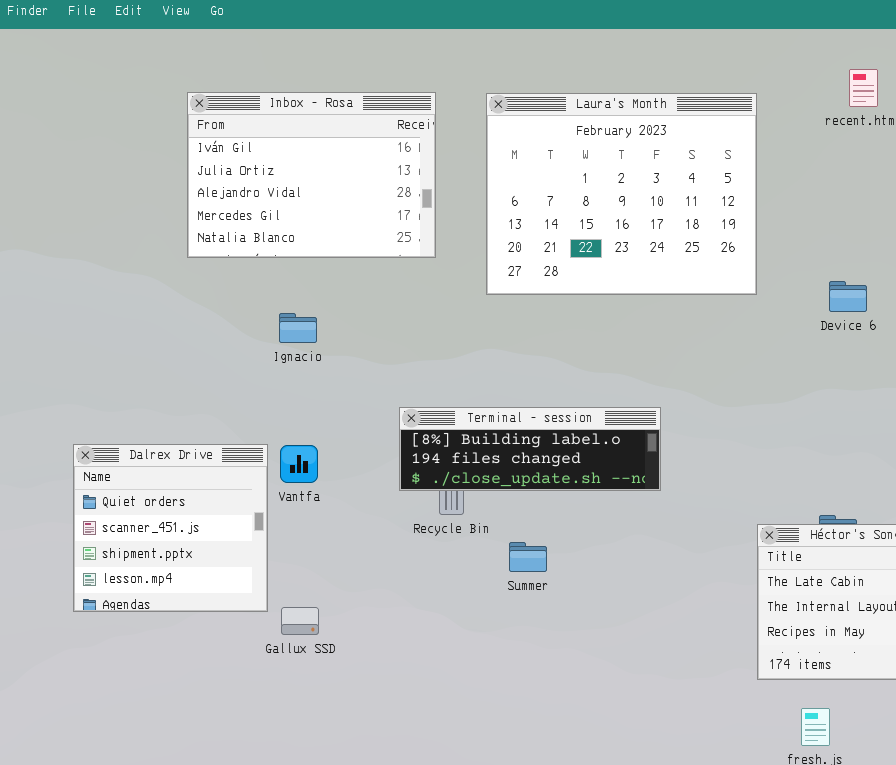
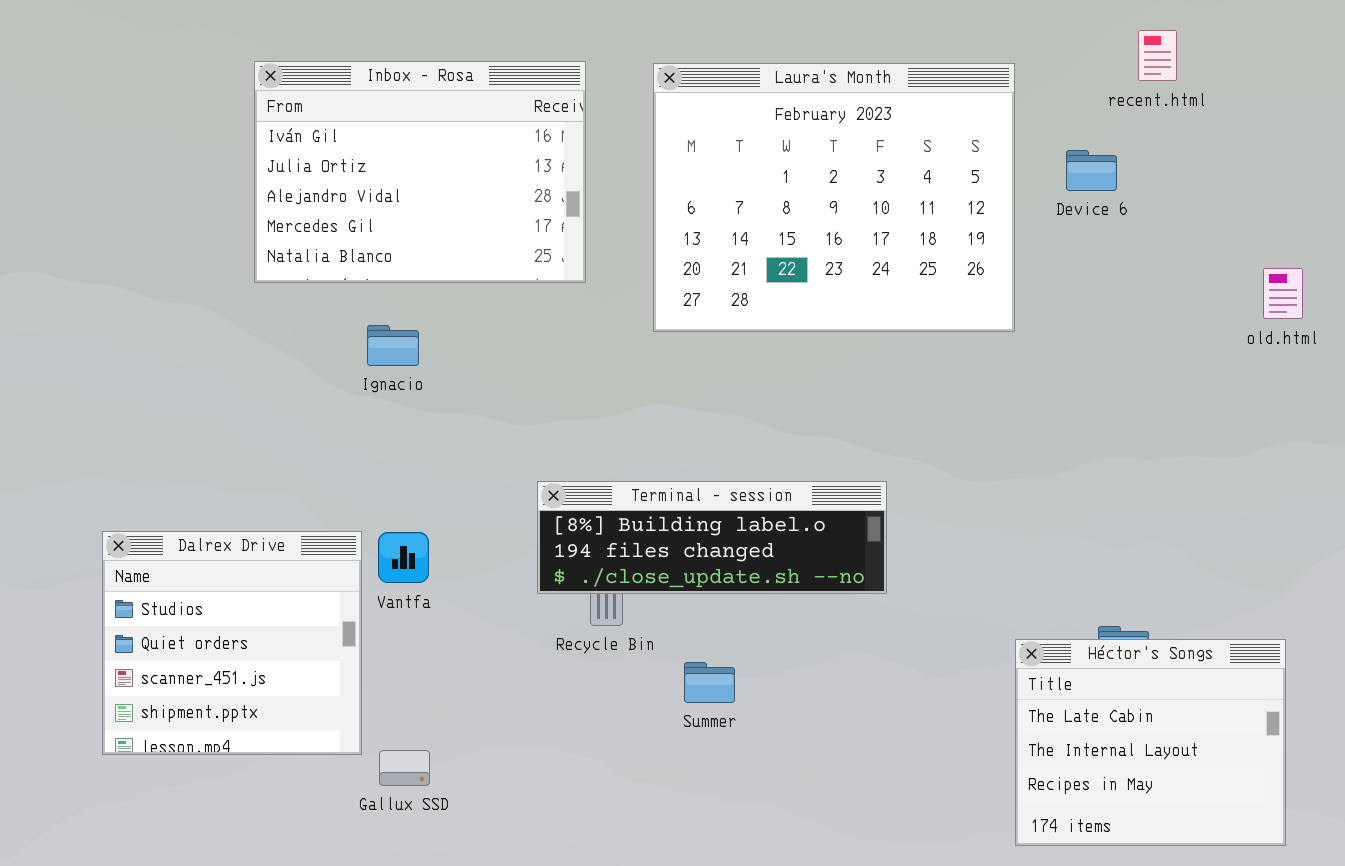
Device 6: [829,281,867,312] -> [1066,150,1117,191], moved
Ignacio: [279,313,317,343] -> [367,325,419,366], moved
Dalrex Drive: [73,444,268,612] -> [102,531,362,755], scrolled up 1 row

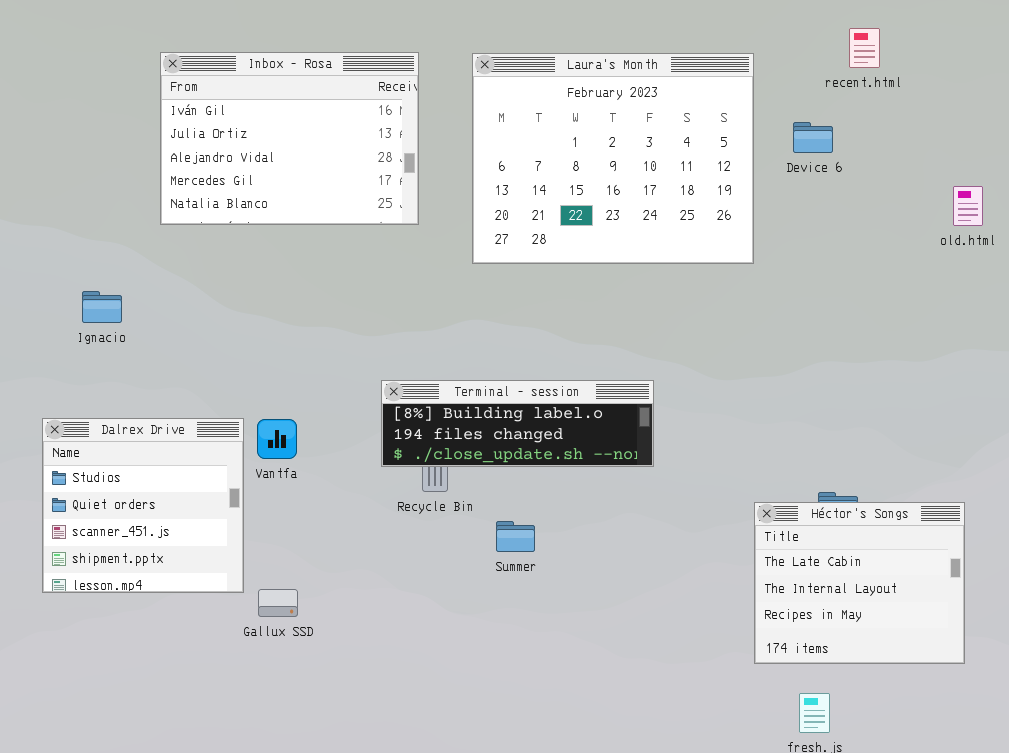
old.html: [1263,268,1303,319] -> [953,186,983,226], moved
Ignacio: [367,325,419,366] -> [82,291,122,323], moved

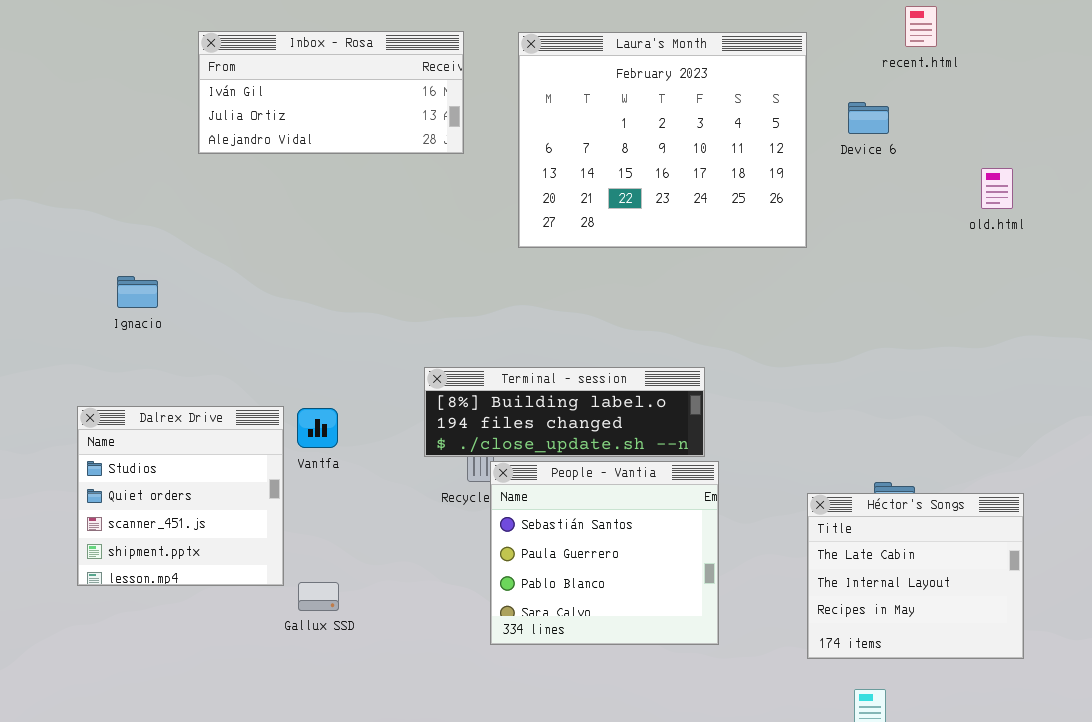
Inbox - Rosa: [160,52,419,225] -> [198,31,464,154], resized
old.html: [953,186,983,226] -> [981,168,1013,209], moved
People - Vantia: none -> [490,461,719,645], opened

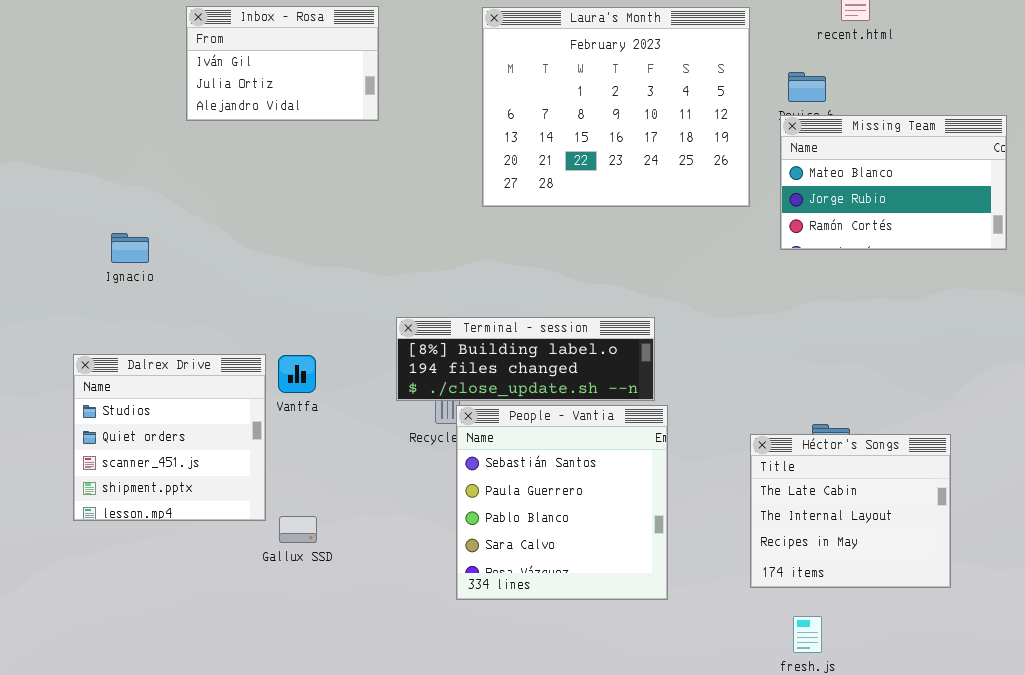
Inbox - Rosa: [198,31,464,154] -> [186,6,379,121], resized
Missing Team: none -> [780,115,1007,250], opened
People - Vantia: [490,461,719,645] -> [456,405,668,600], resized

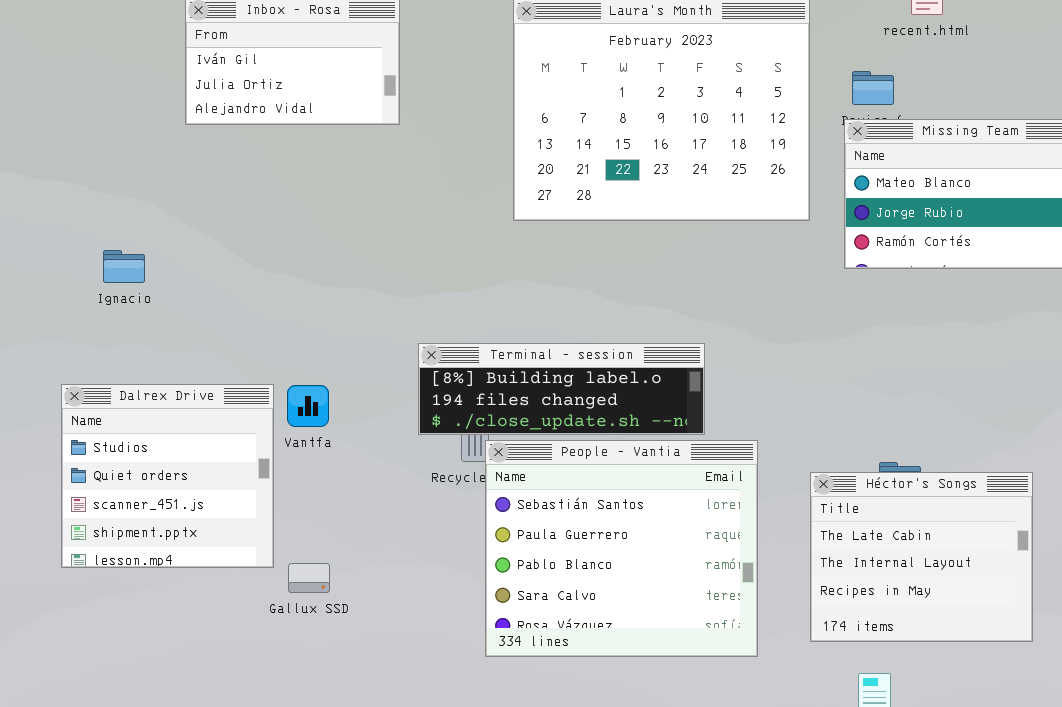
People - Vantia: [456,405,668,600] -> [485,440,758,657], resized

